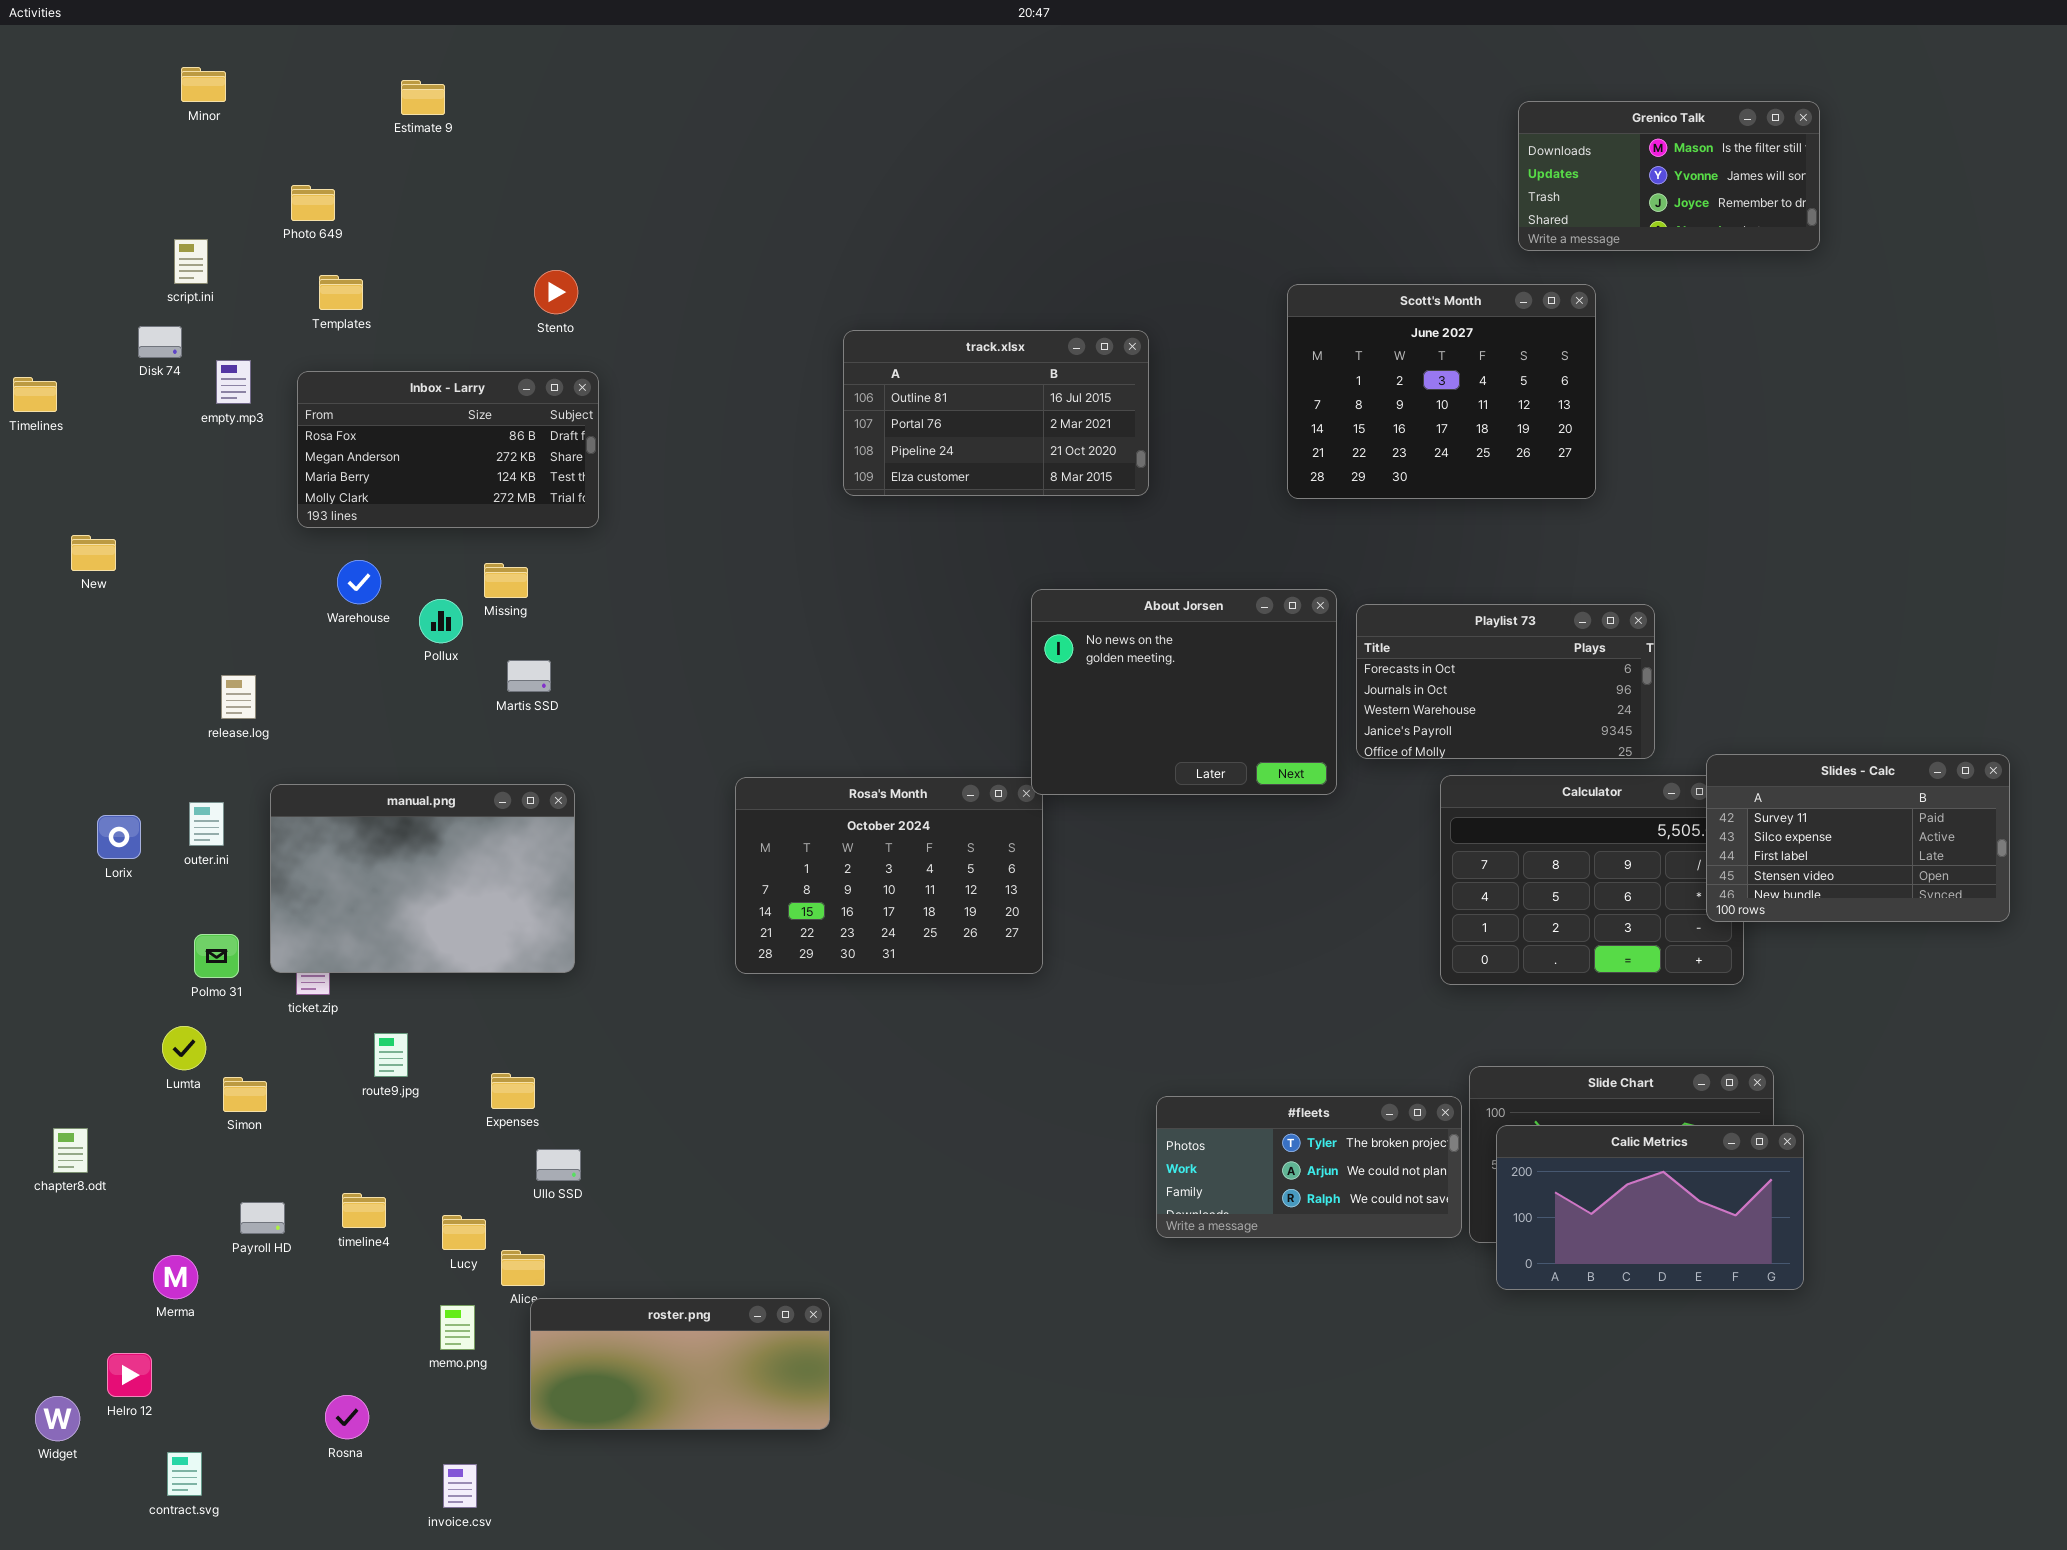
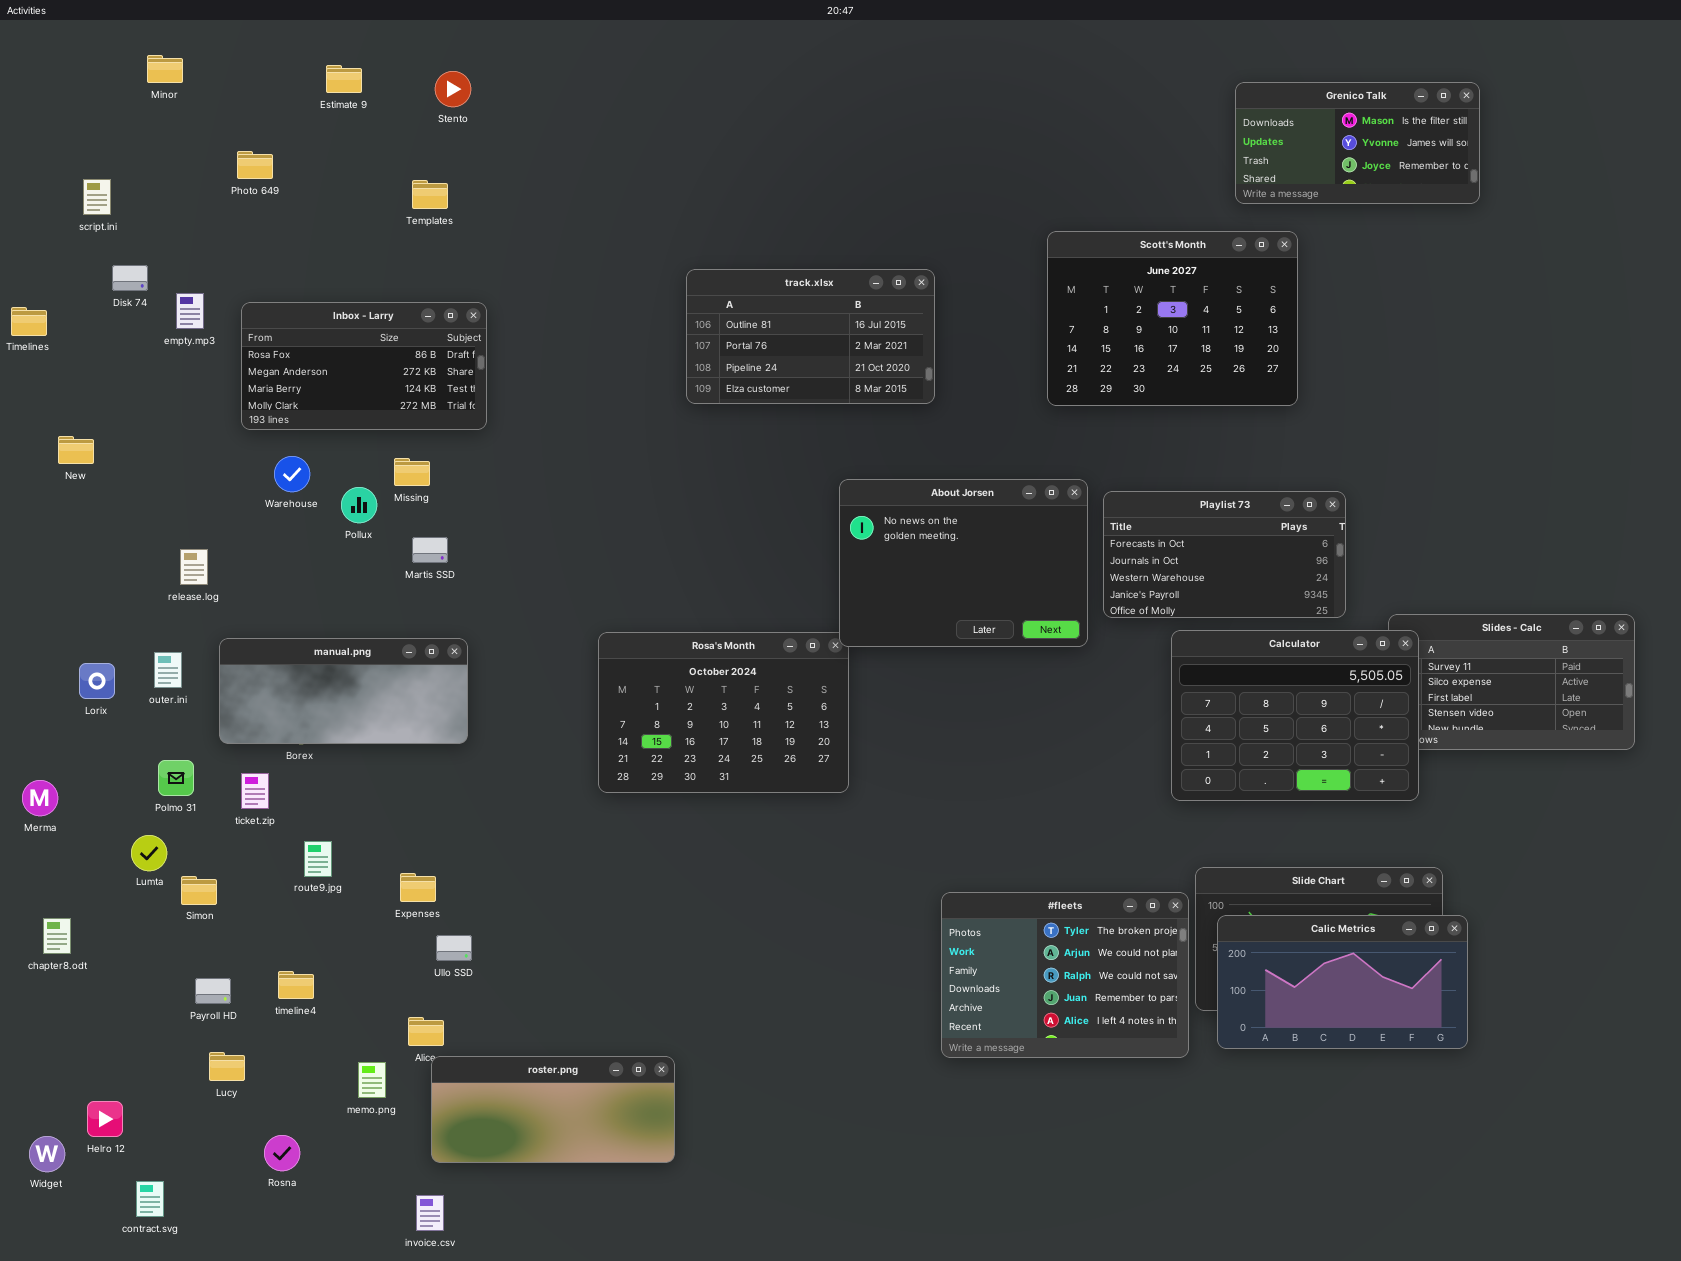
script.ini: [174,239,208,284] -> [83,179,111,215], moved
Stento: [534,270,578,314] -> [435,71,471,107], moved
Templates: [319,275,363,310] -> [412,180,448,209], moved
Calculator: [1440,775,1744,985] -> [1171,630,1419,801], raised
manual.png: [270,784,575,973] -> [219,638,468,744], resized
#fleets: [1156,1096,1462,1238] -> [941,892,1189,1058], resized
Lucy: [442,1215,486,1250] -> [209,1052,245,1081], moved
Merma: [153,1255,198,1299] -> [22,780,58,816], moved
invoice.csv: [443,1464,477,1508] -> [416,1195,444,1231], moved

